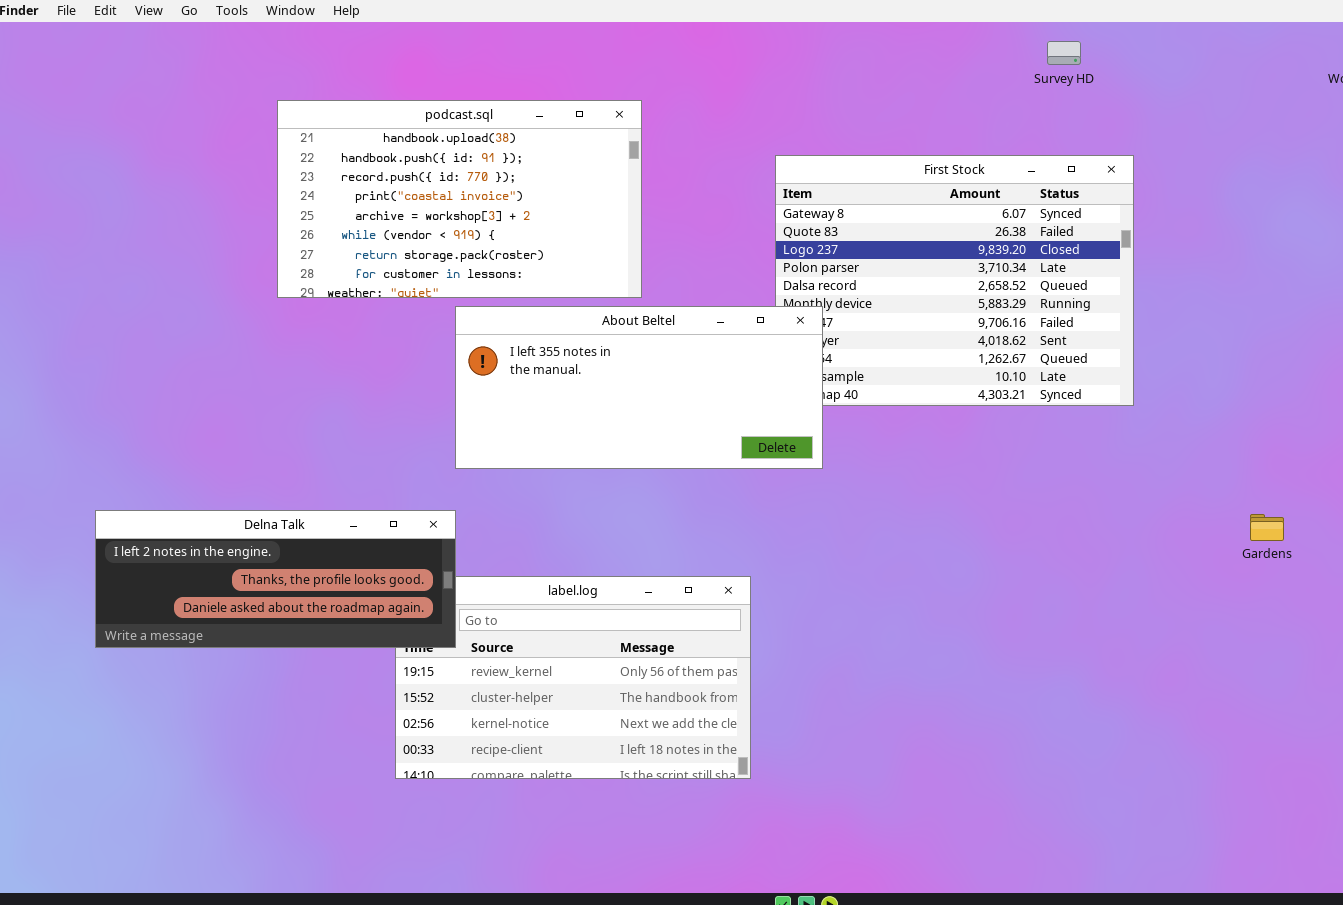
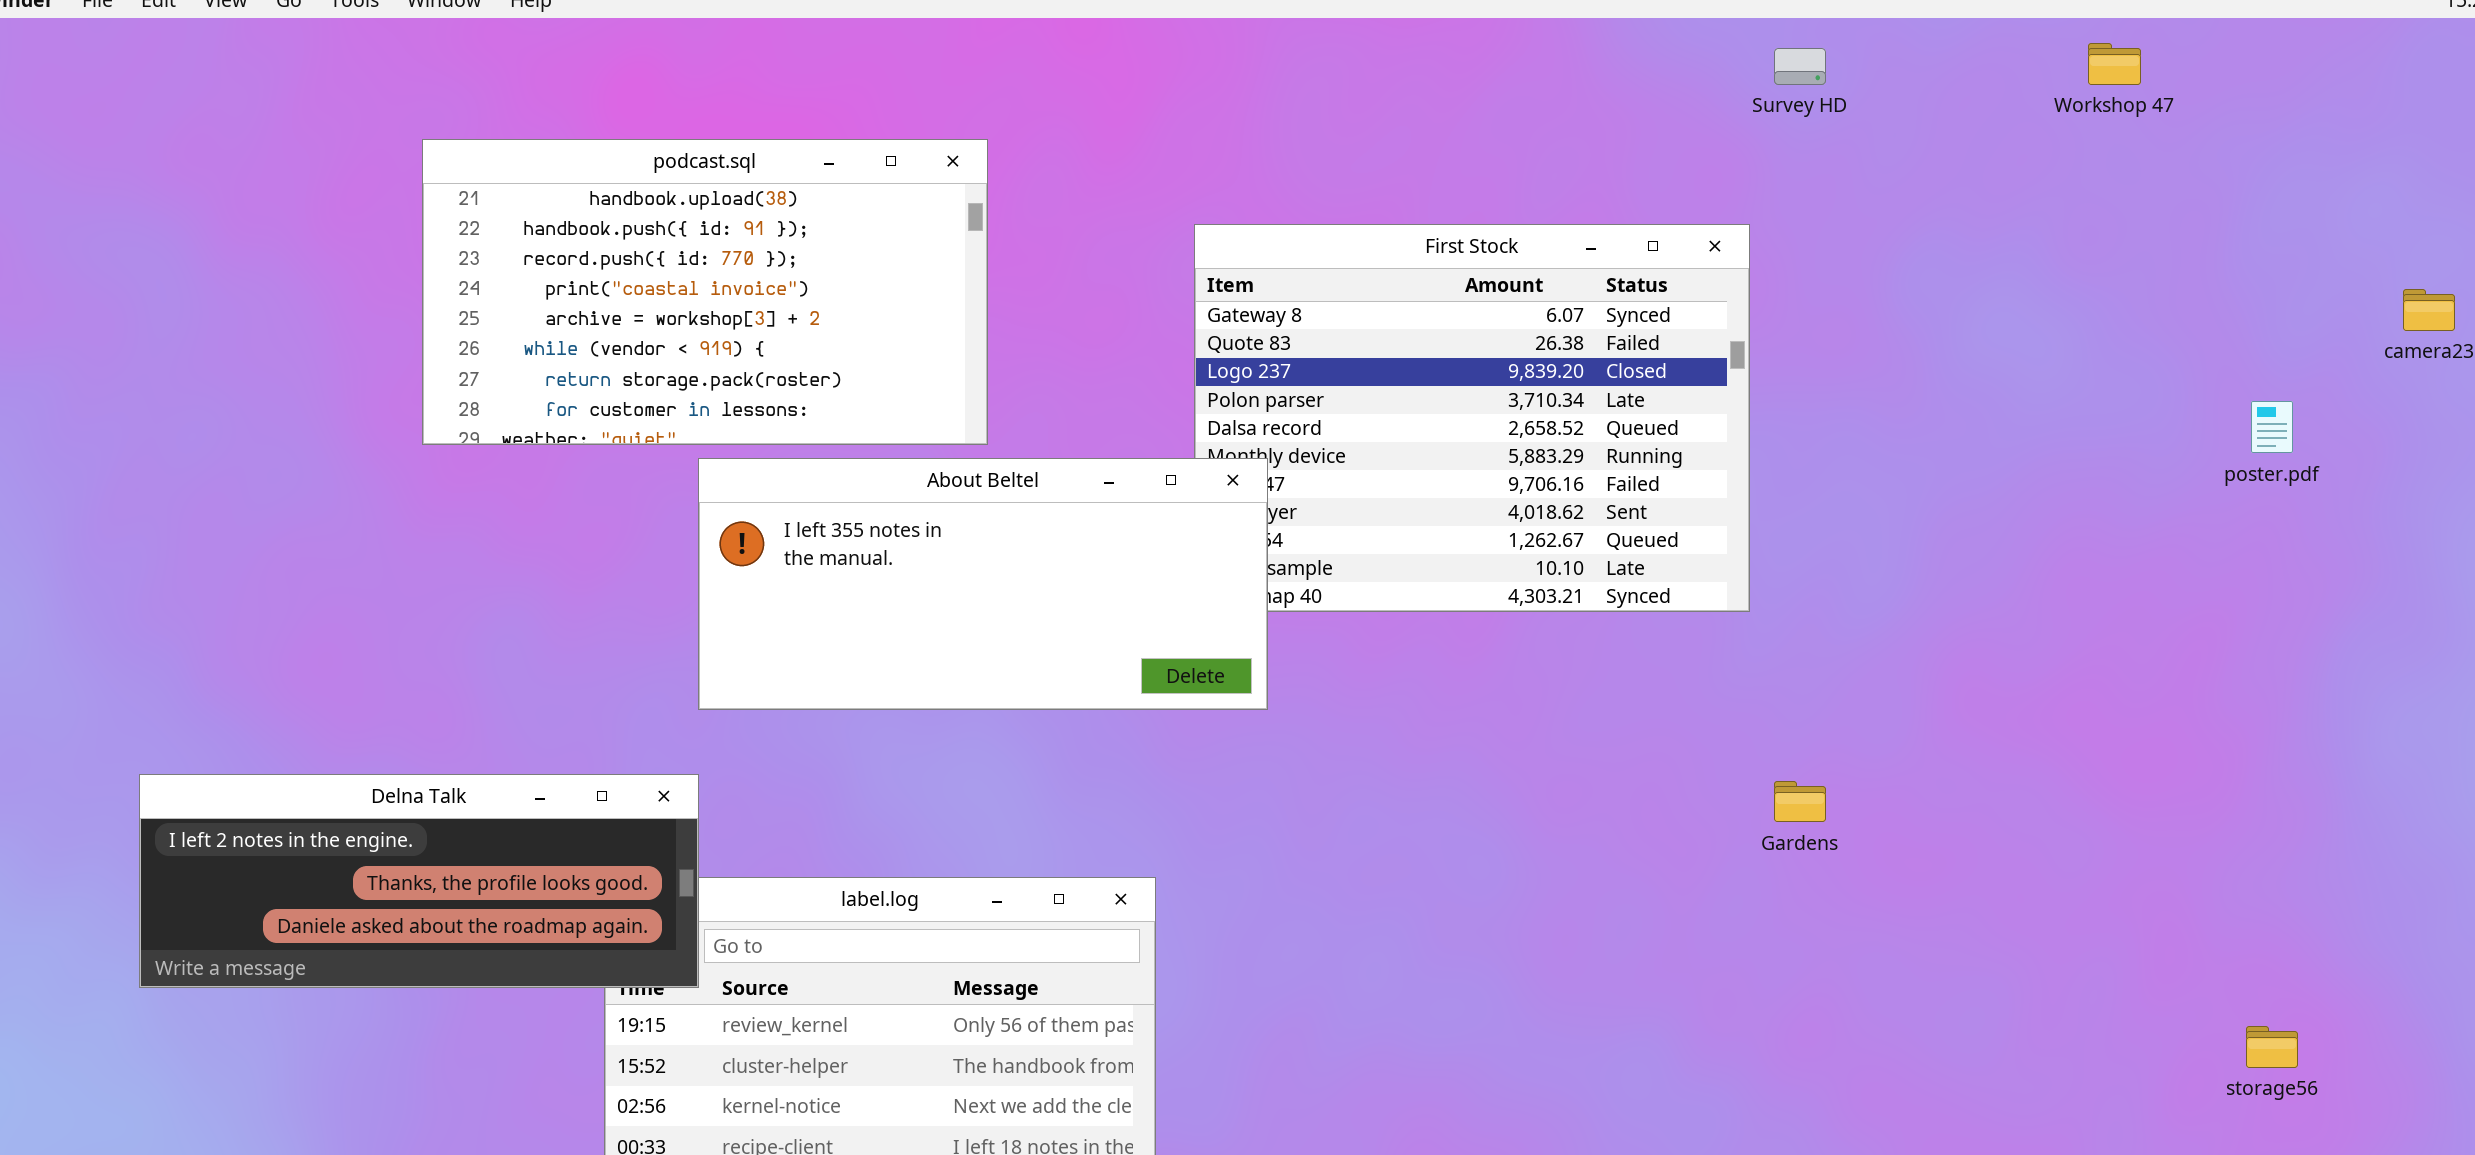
Survey HD: [1047,41,1081,65] -> [1774,48,1826,85], moved
Gardens: [1250,514,1284,541] -> [1774,781,1826,822], moved

